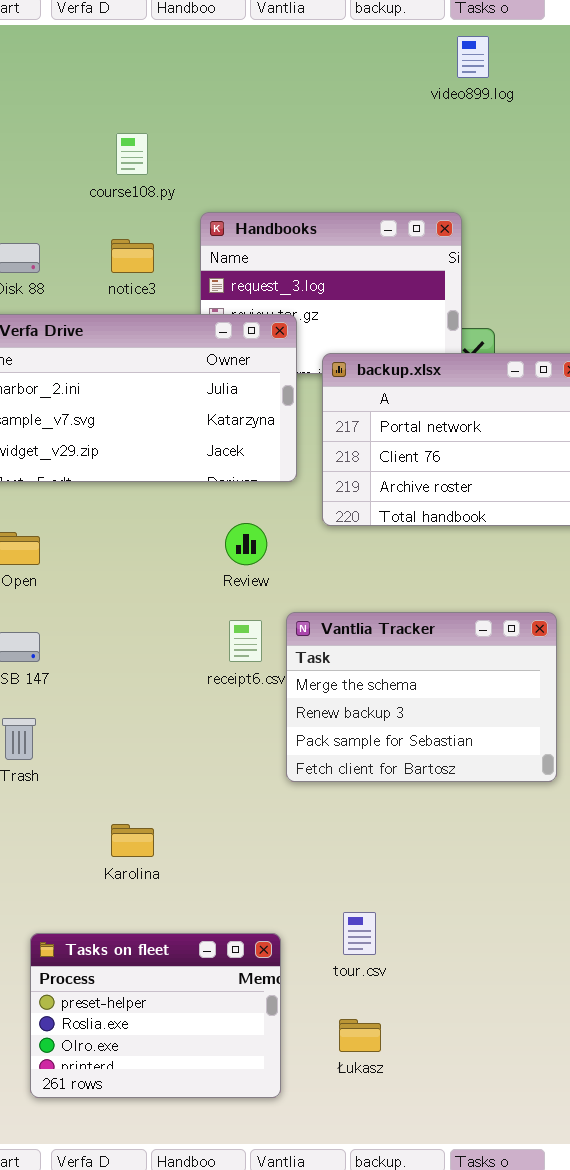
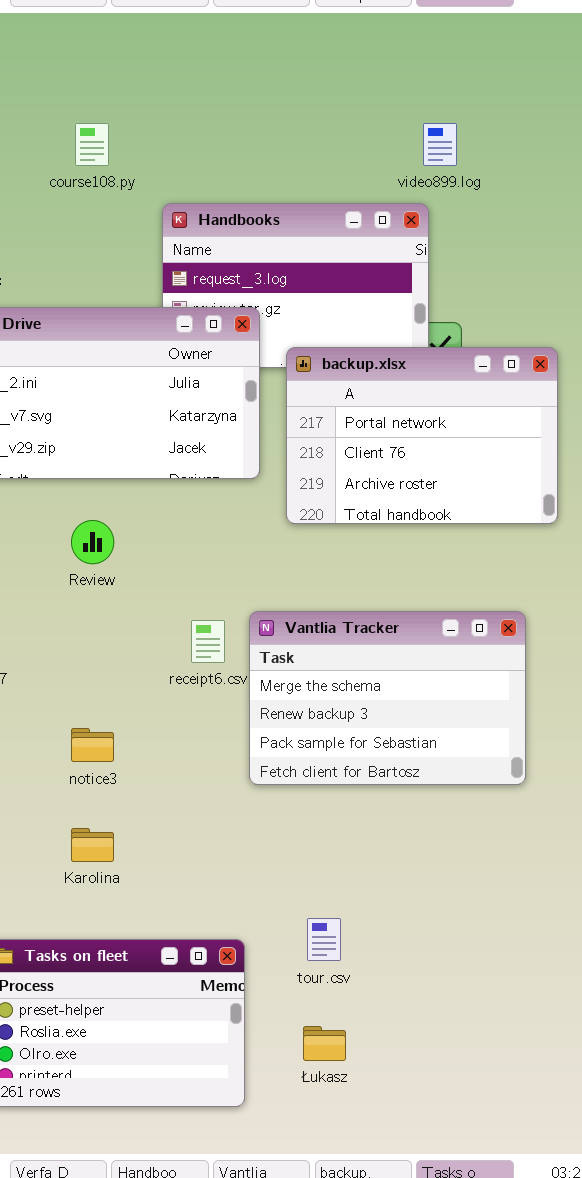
video899.log: [457,36,489,78] -> [423,123,457,166], moved
notice3: [111,239,154,273] -> [71,728,114,762], moved
Review: [225,523,267,565] -> [71,520,114,564], moved

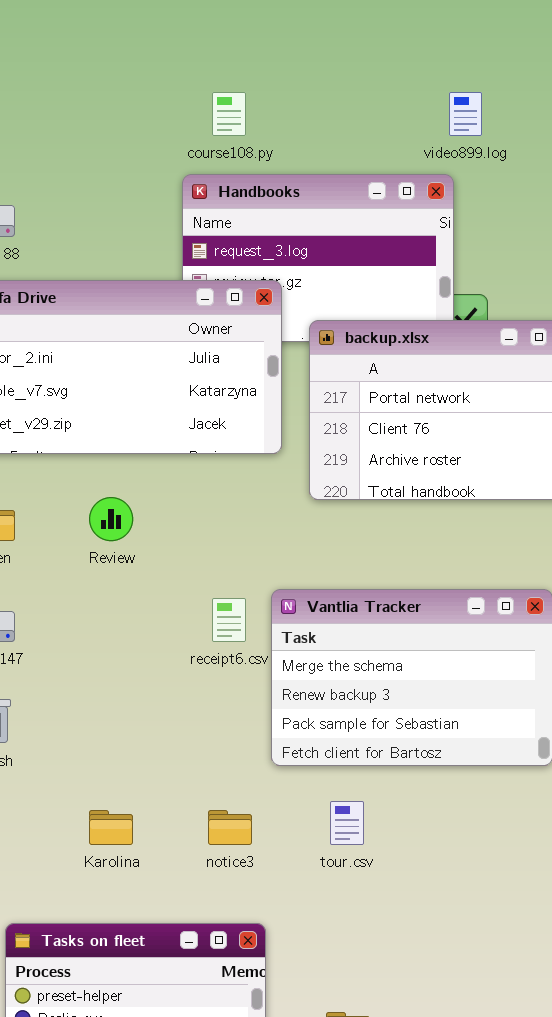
course108.py: [75,123,109,166] -> [212,92,246,136], moved
notice3: [71,728,114,762] -> [208,810,252,845], moved
tour.csv: [307,918,341,961] -> [330,801,364,845], moved

